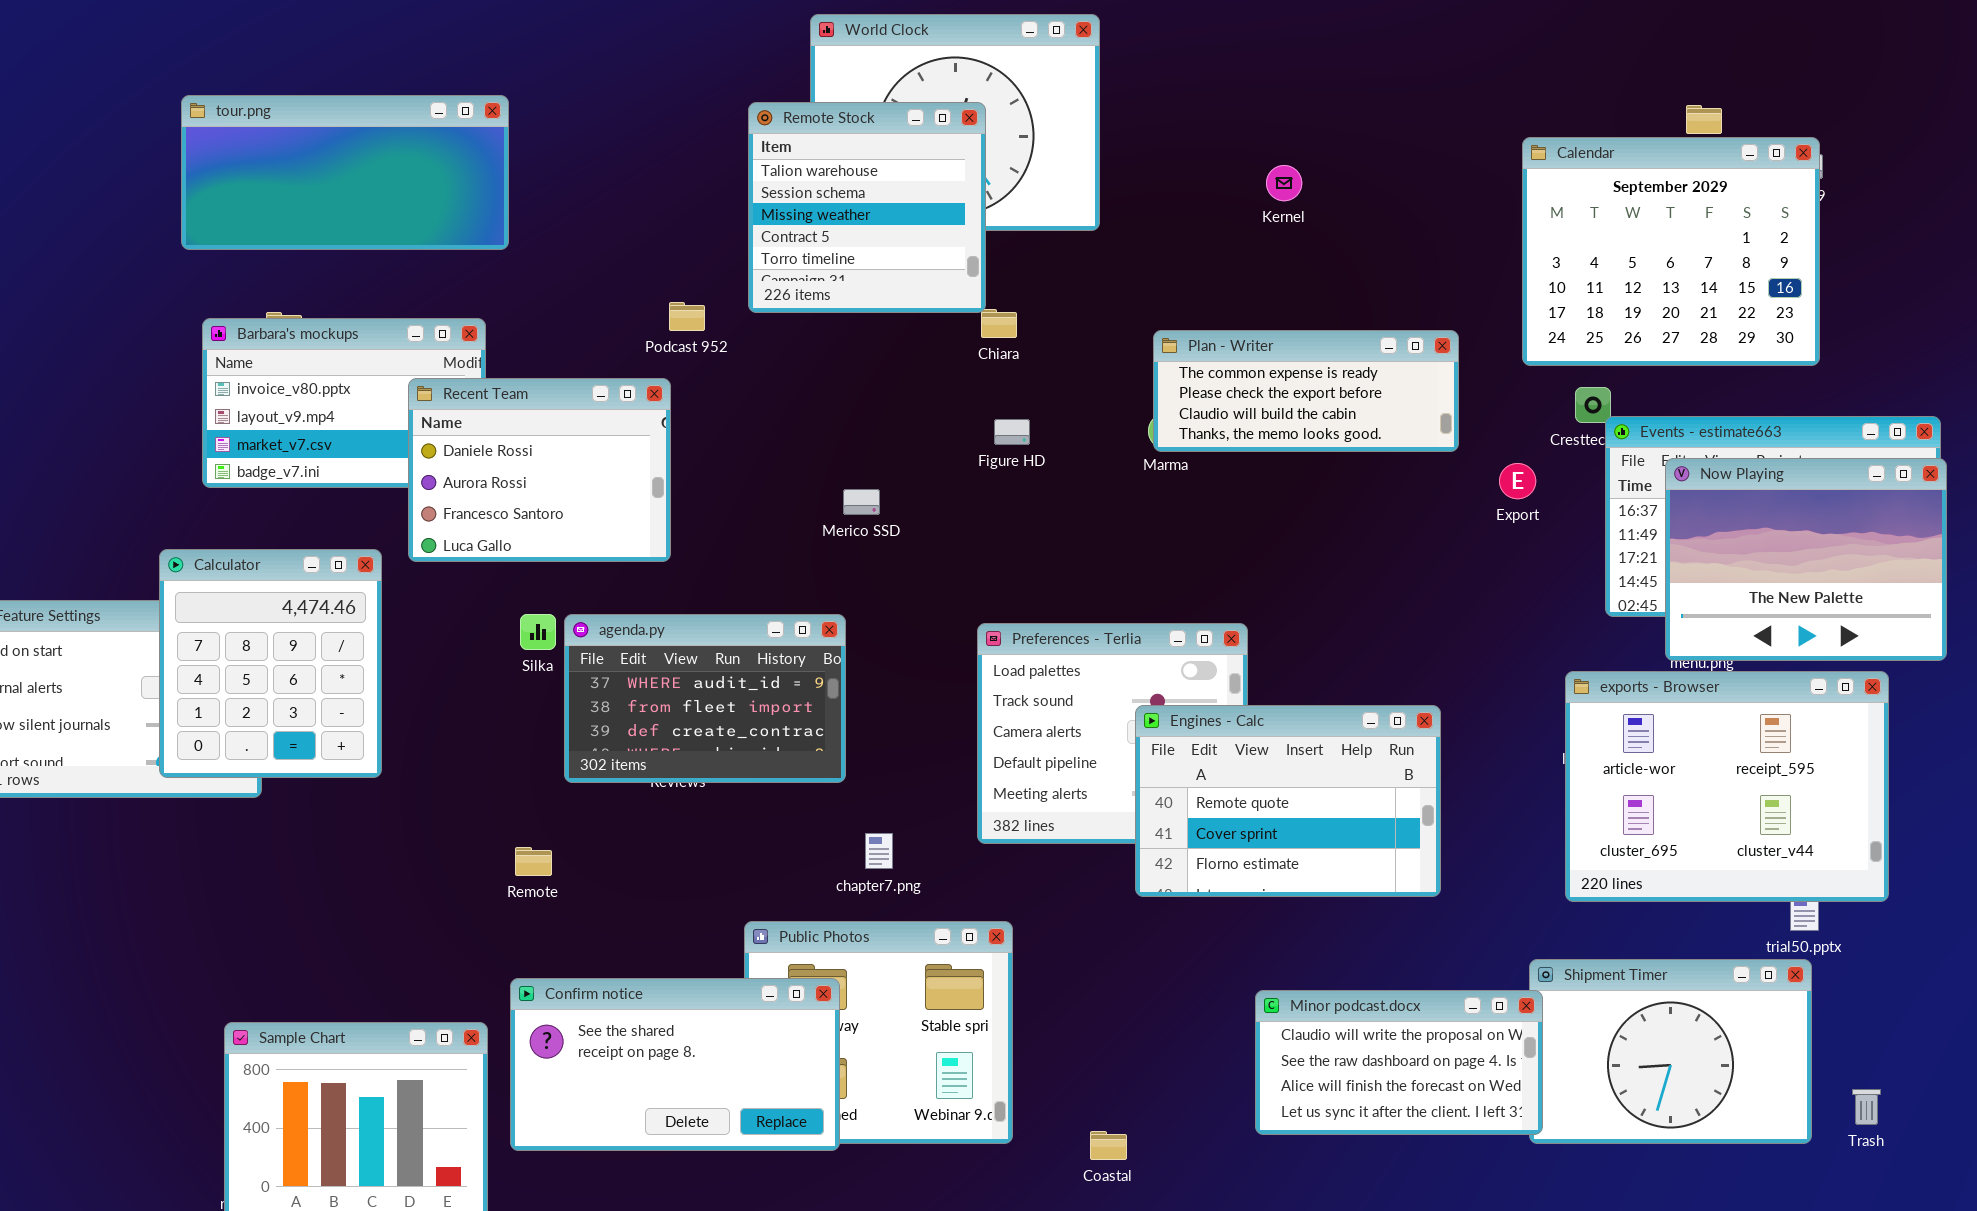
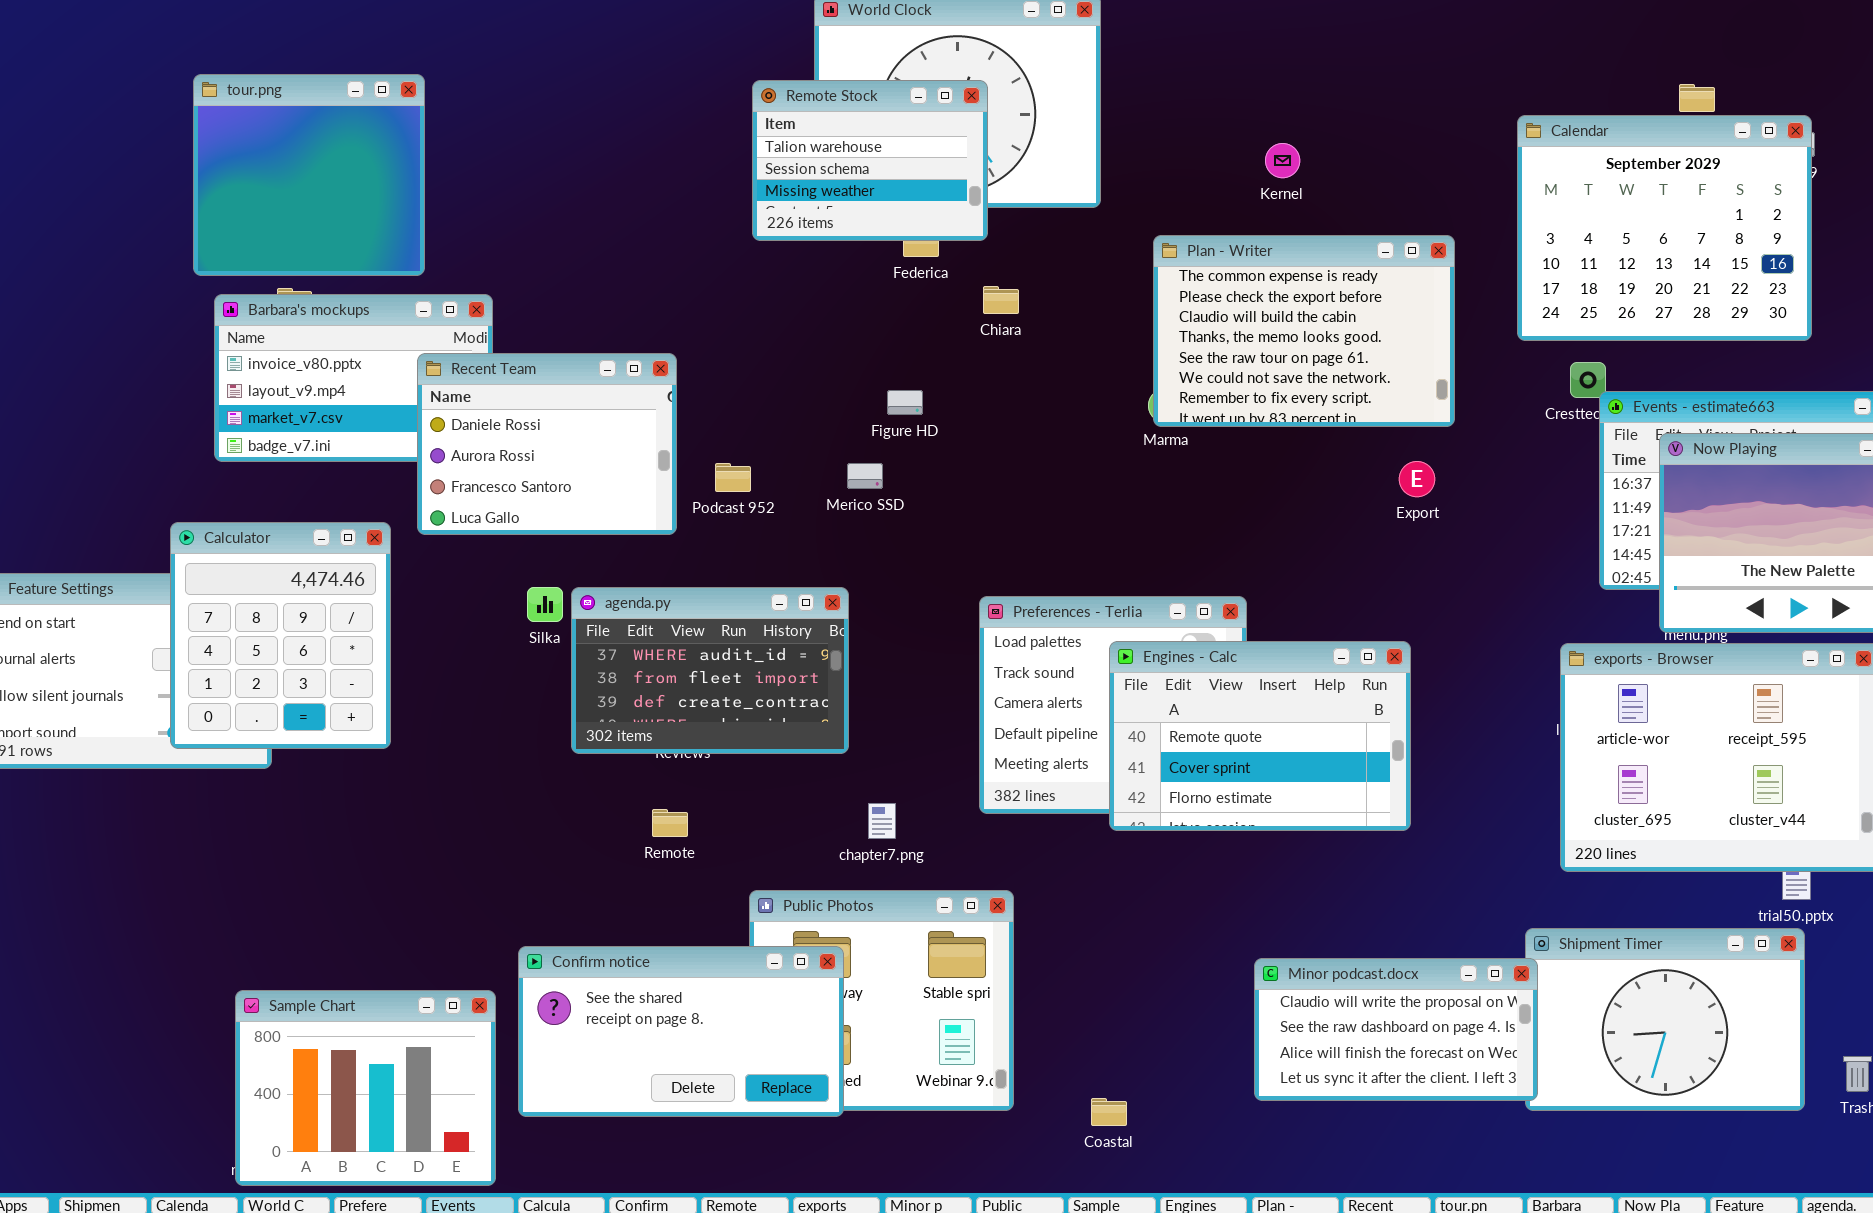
tour.png: [181,95,509,250] -> [193,74,425,276], resized
Remote Stock: [748,102,986,313] -> [752,80,988,241], resized
Podcast 952: [669,302,705,331] -> [715,463,751,492], moved
Plan - Writer: [1153,330,1459,452] -> [1153,235,1455,427], resized
Figure HD: [994,419,1030,445] -> [887,390,923,415], moved
Export: [1499,463,1536,499] -> [1399,461,1435,497], moved
Engines - Calc: [1135,705,1441,897] -> [1109,641,1411,831], moved
Remote: [515,847,552,876] -> [652,809,688,837], moved

